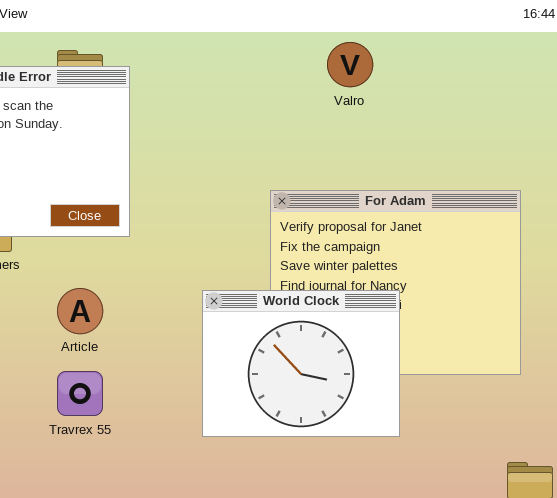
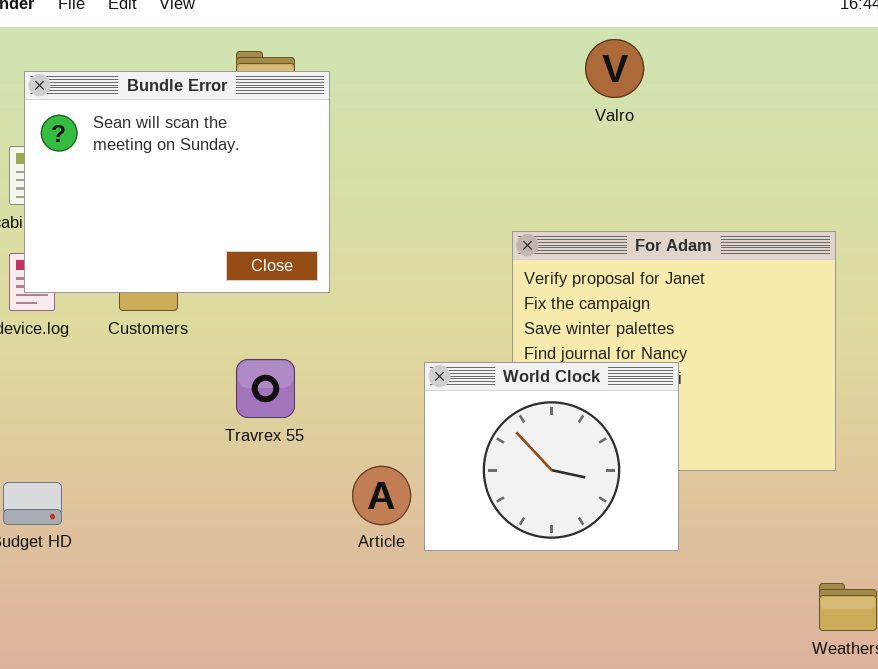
Article: [57,288,103,334] -> [352,466,411,525], moved
Travrex 55: [57,371,103,416] -> [236,359,295,418], moved

